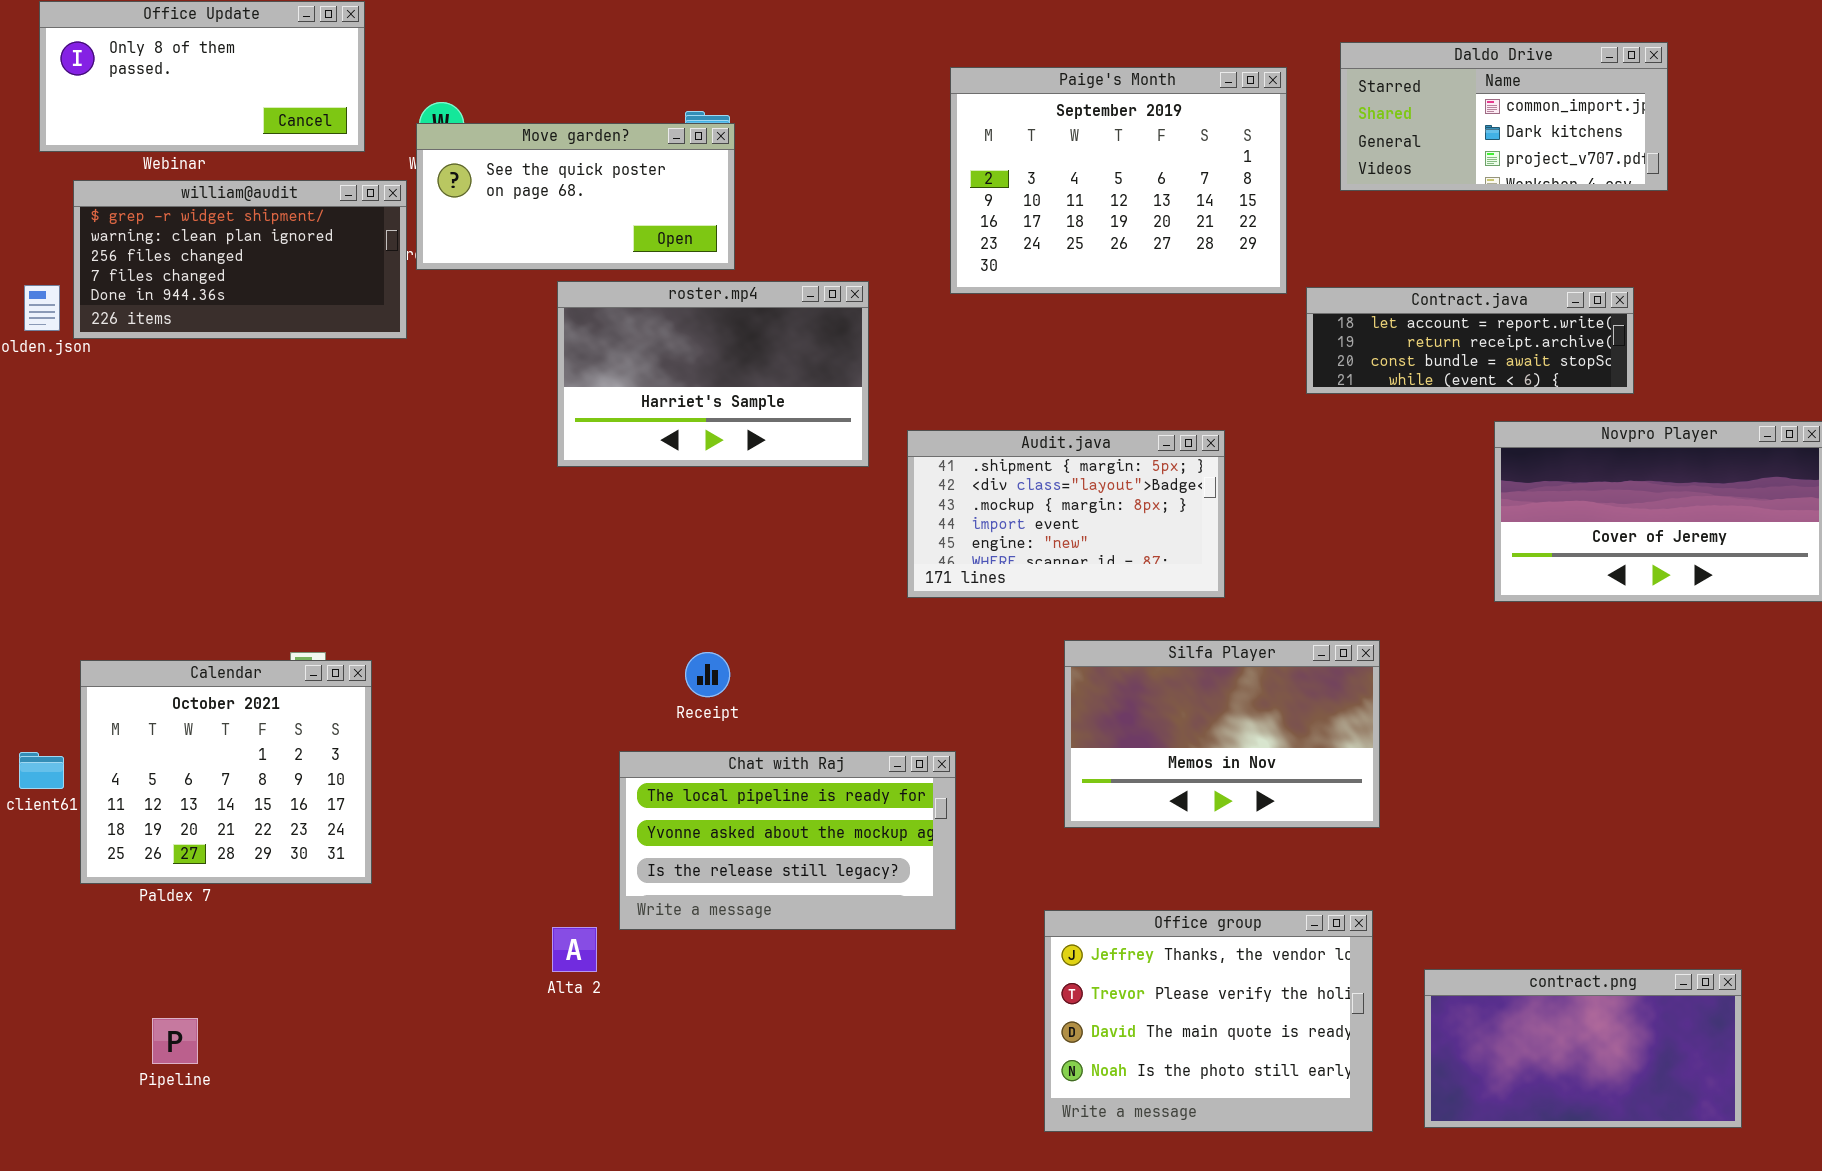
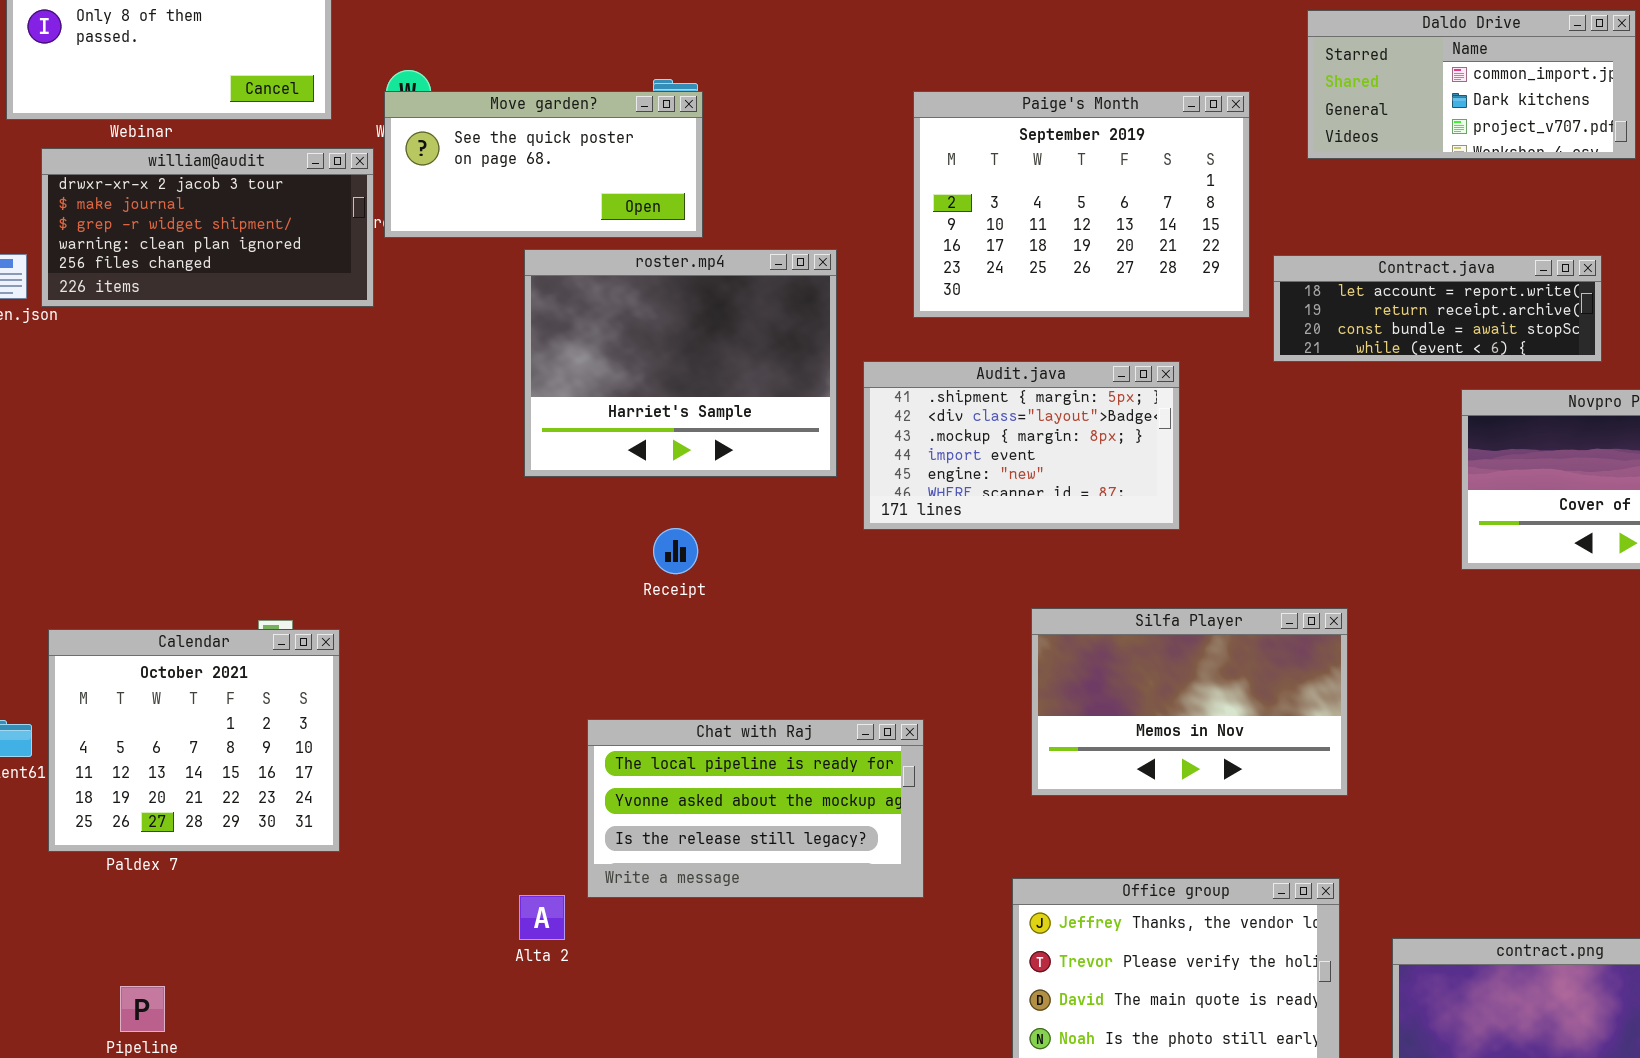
Paige's Month: [950,67,1287,294] -> [913,91,1250,318], moved
william@audit: [73,180,407,339] -> [41,148,374,307], scrolled up 2 rows
roster.mp4: [557,281,869,467] -> [524,249,837,477], resized
Audit.java: [907,430,1225,598] -> [863,361,1180,530], moved
Receipt: [685,652,730,697] -> [653,528,698,574], moved

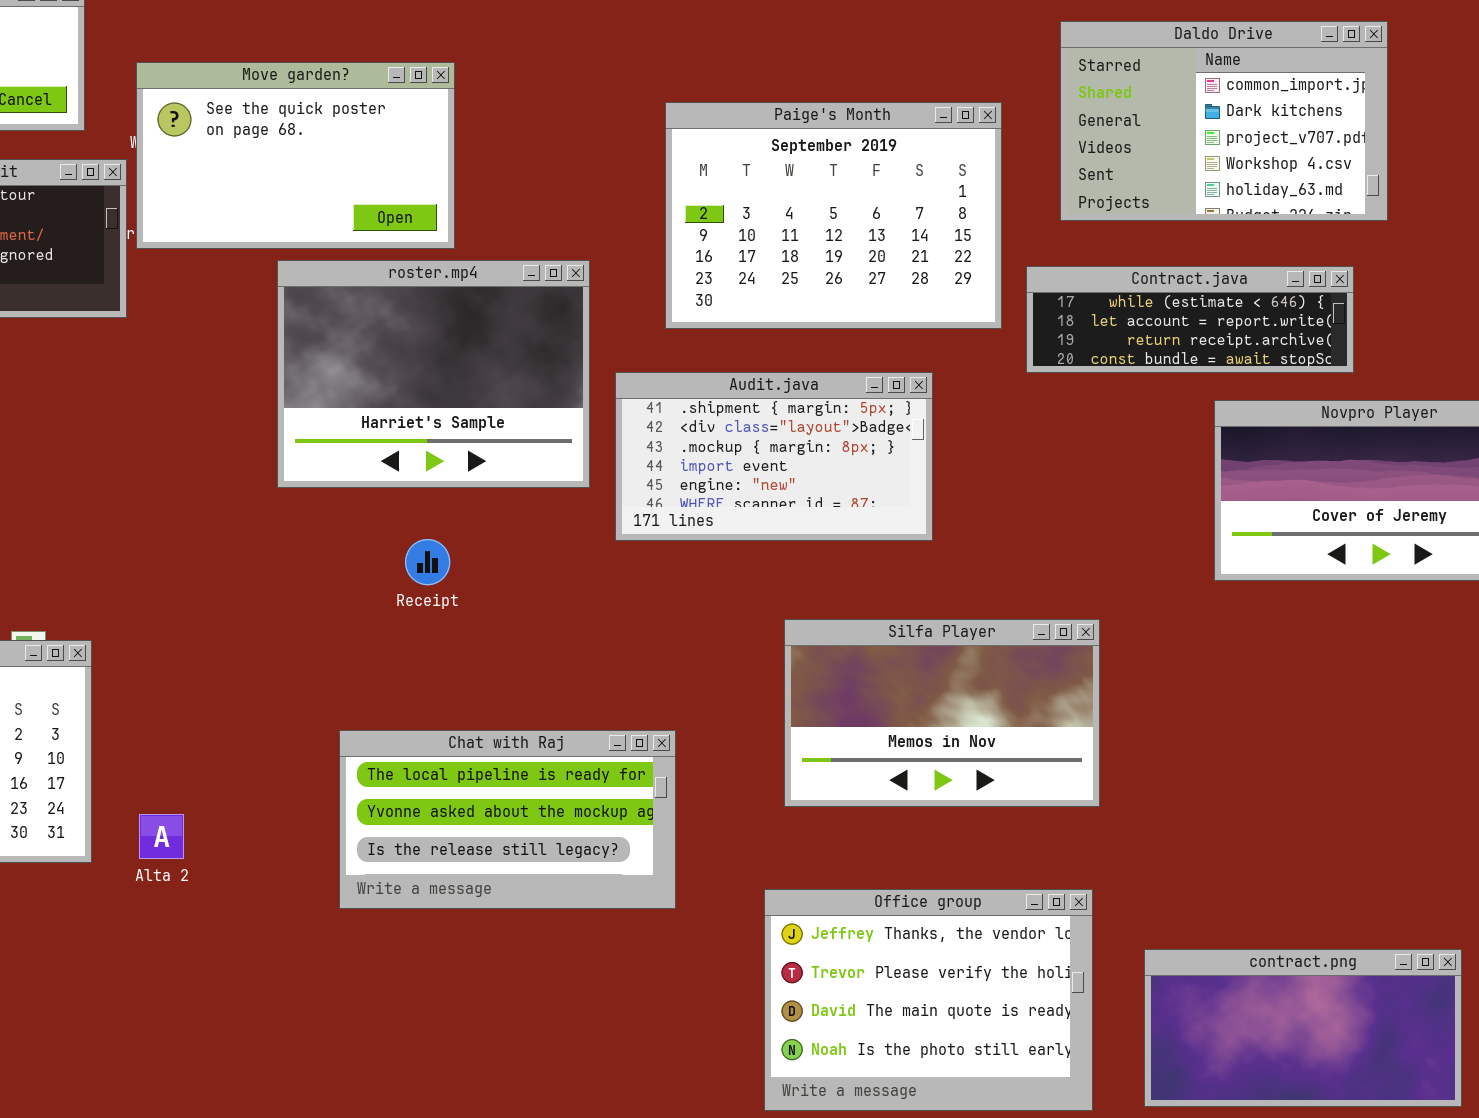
Daldo Drive: [1307,10,1636,159] -> [1060,21,1388,221], resized
Move garden?: [384,91,703,238] -> [136,62,455,249], resized
Contract.java: [1273,255,1602,362] -> [1026,266,1354,373], scrolled up 1 row
Alta 2: [519,895,565,940] -> [139,814,184,859], moved

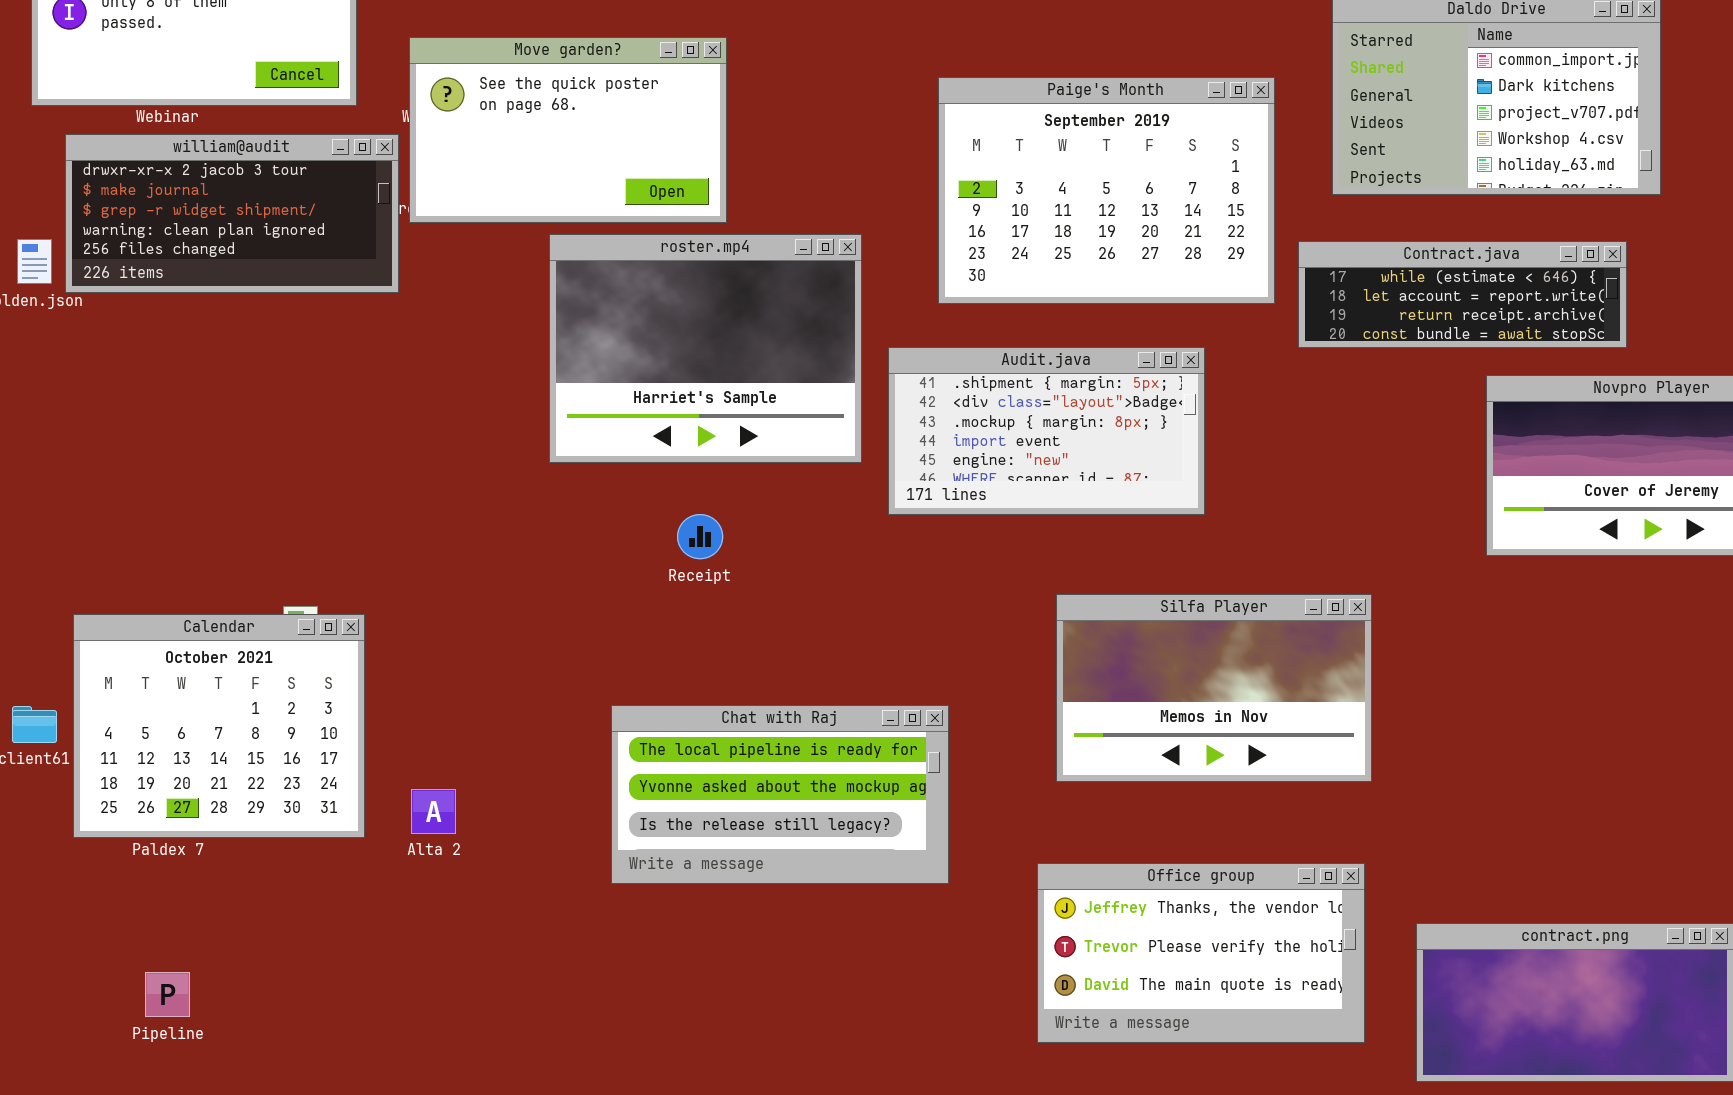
Office group: [764,889,1093,1111] -> [1037,863,1365,1043], resized

